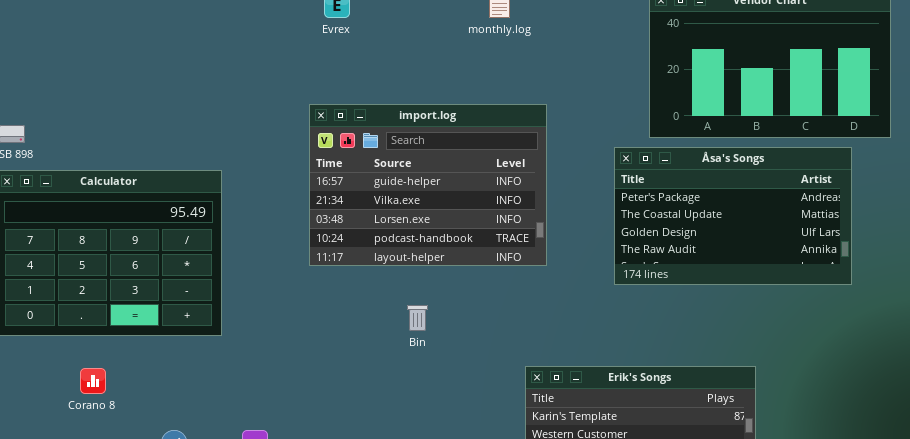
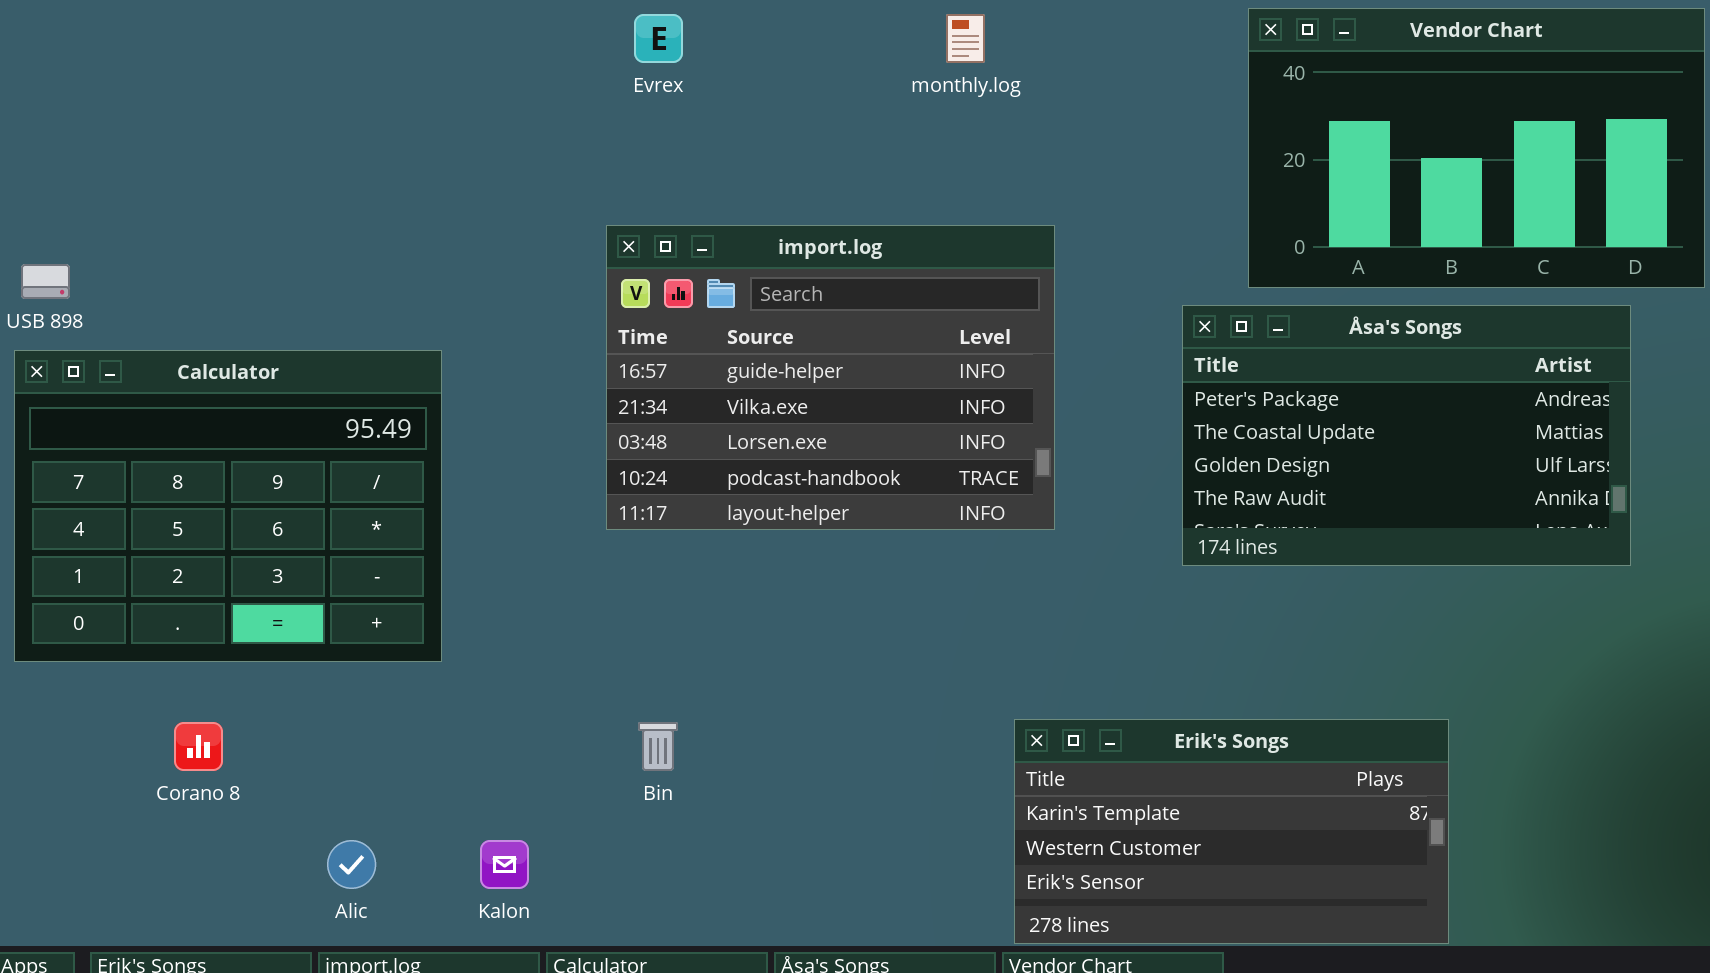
Bin: [407,305,428,331] -> [638,722,678,771], moved

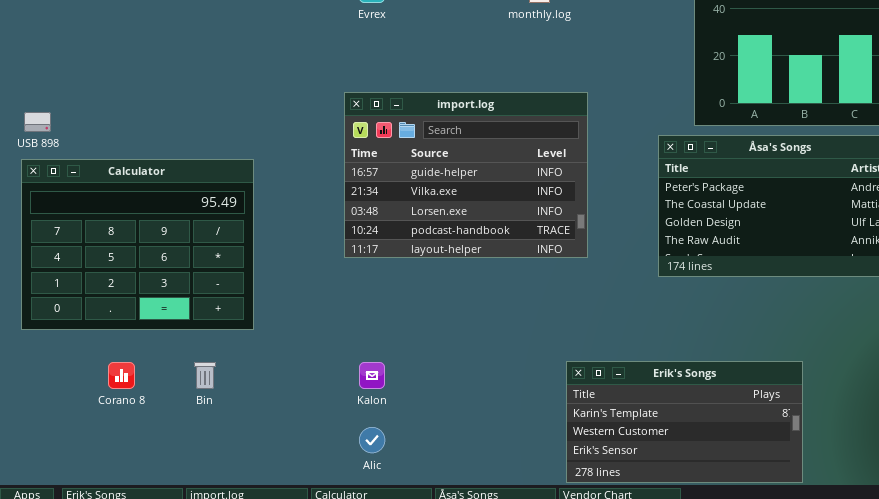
Bin: [638,722,678,771] -> [194,362,216,389], moved
Alic: [327,840,376,889] -> [359,427,385,453], moved
Kalon: [480,840,529,889] -> [359,362,385,389], moved

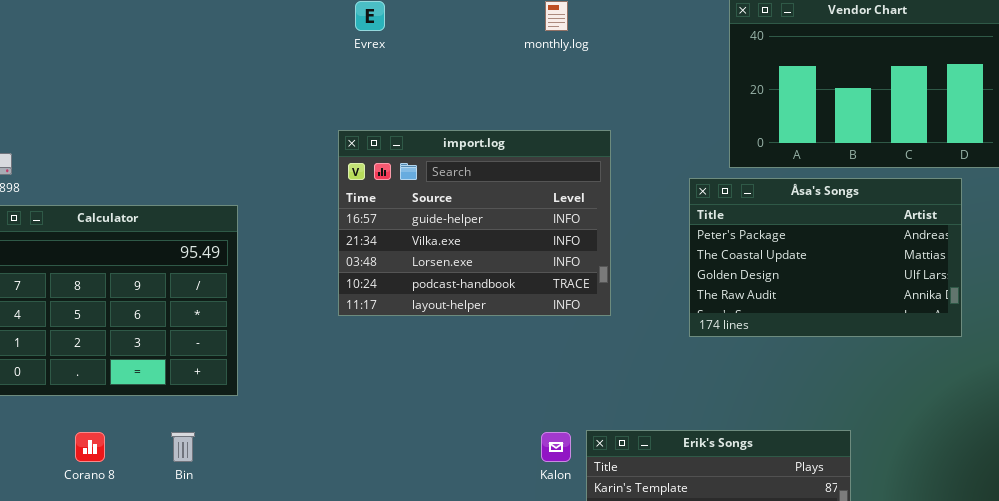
Kalon: [359,362,385,389] -> [541,432,571,462], moved

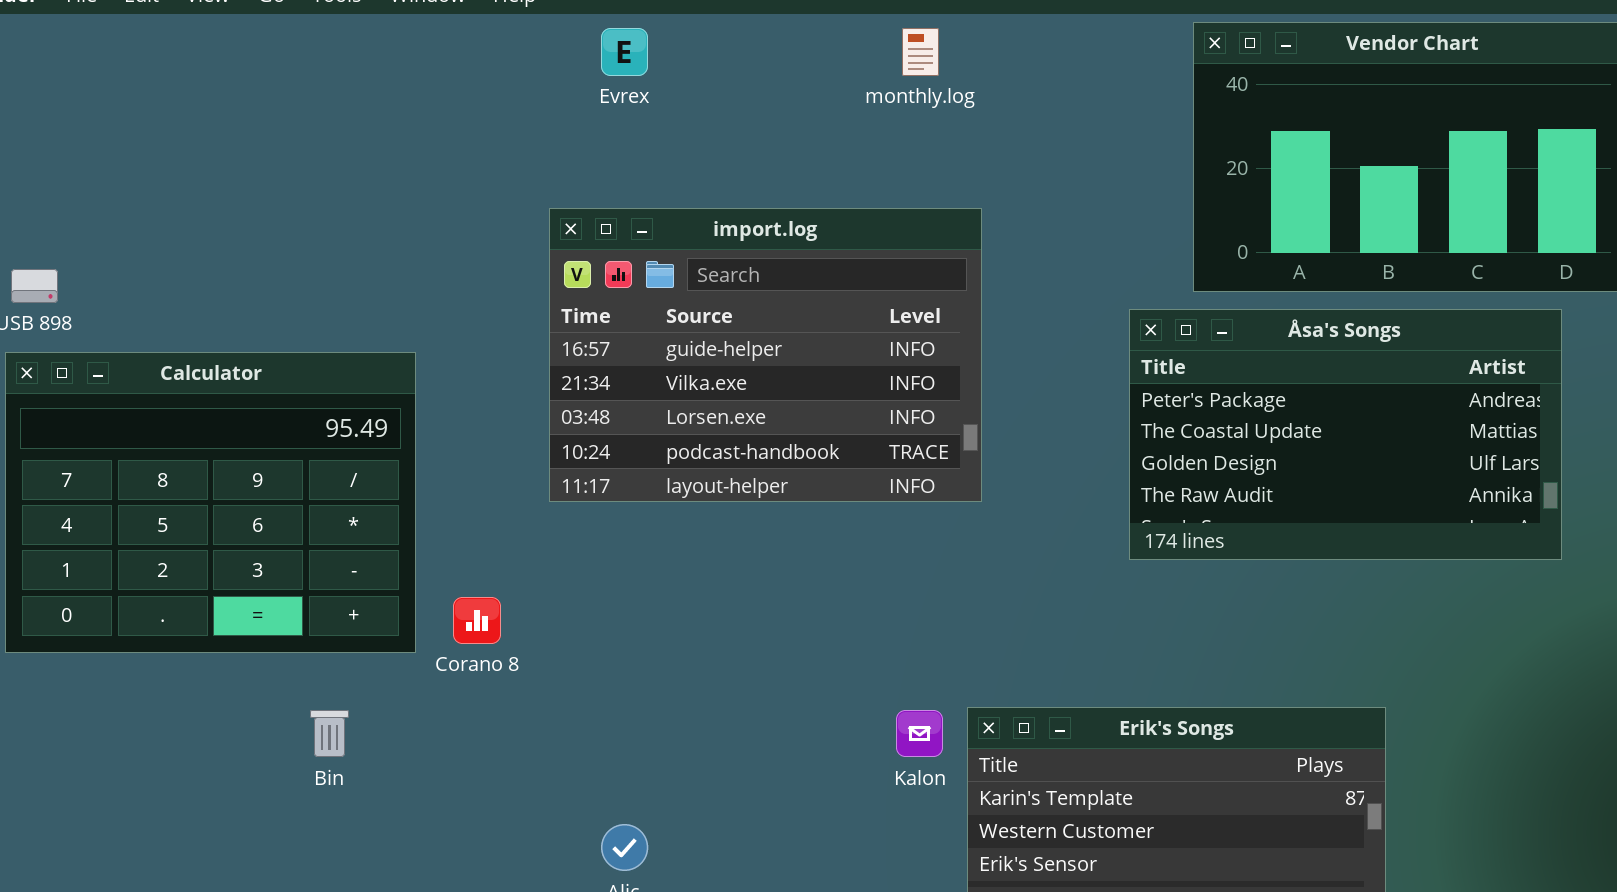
import.log: [338,130,611,316] -> [549,208,982,502], moved
Corano 8: [75,432,105,462] -> [453,597,501,644], moved

